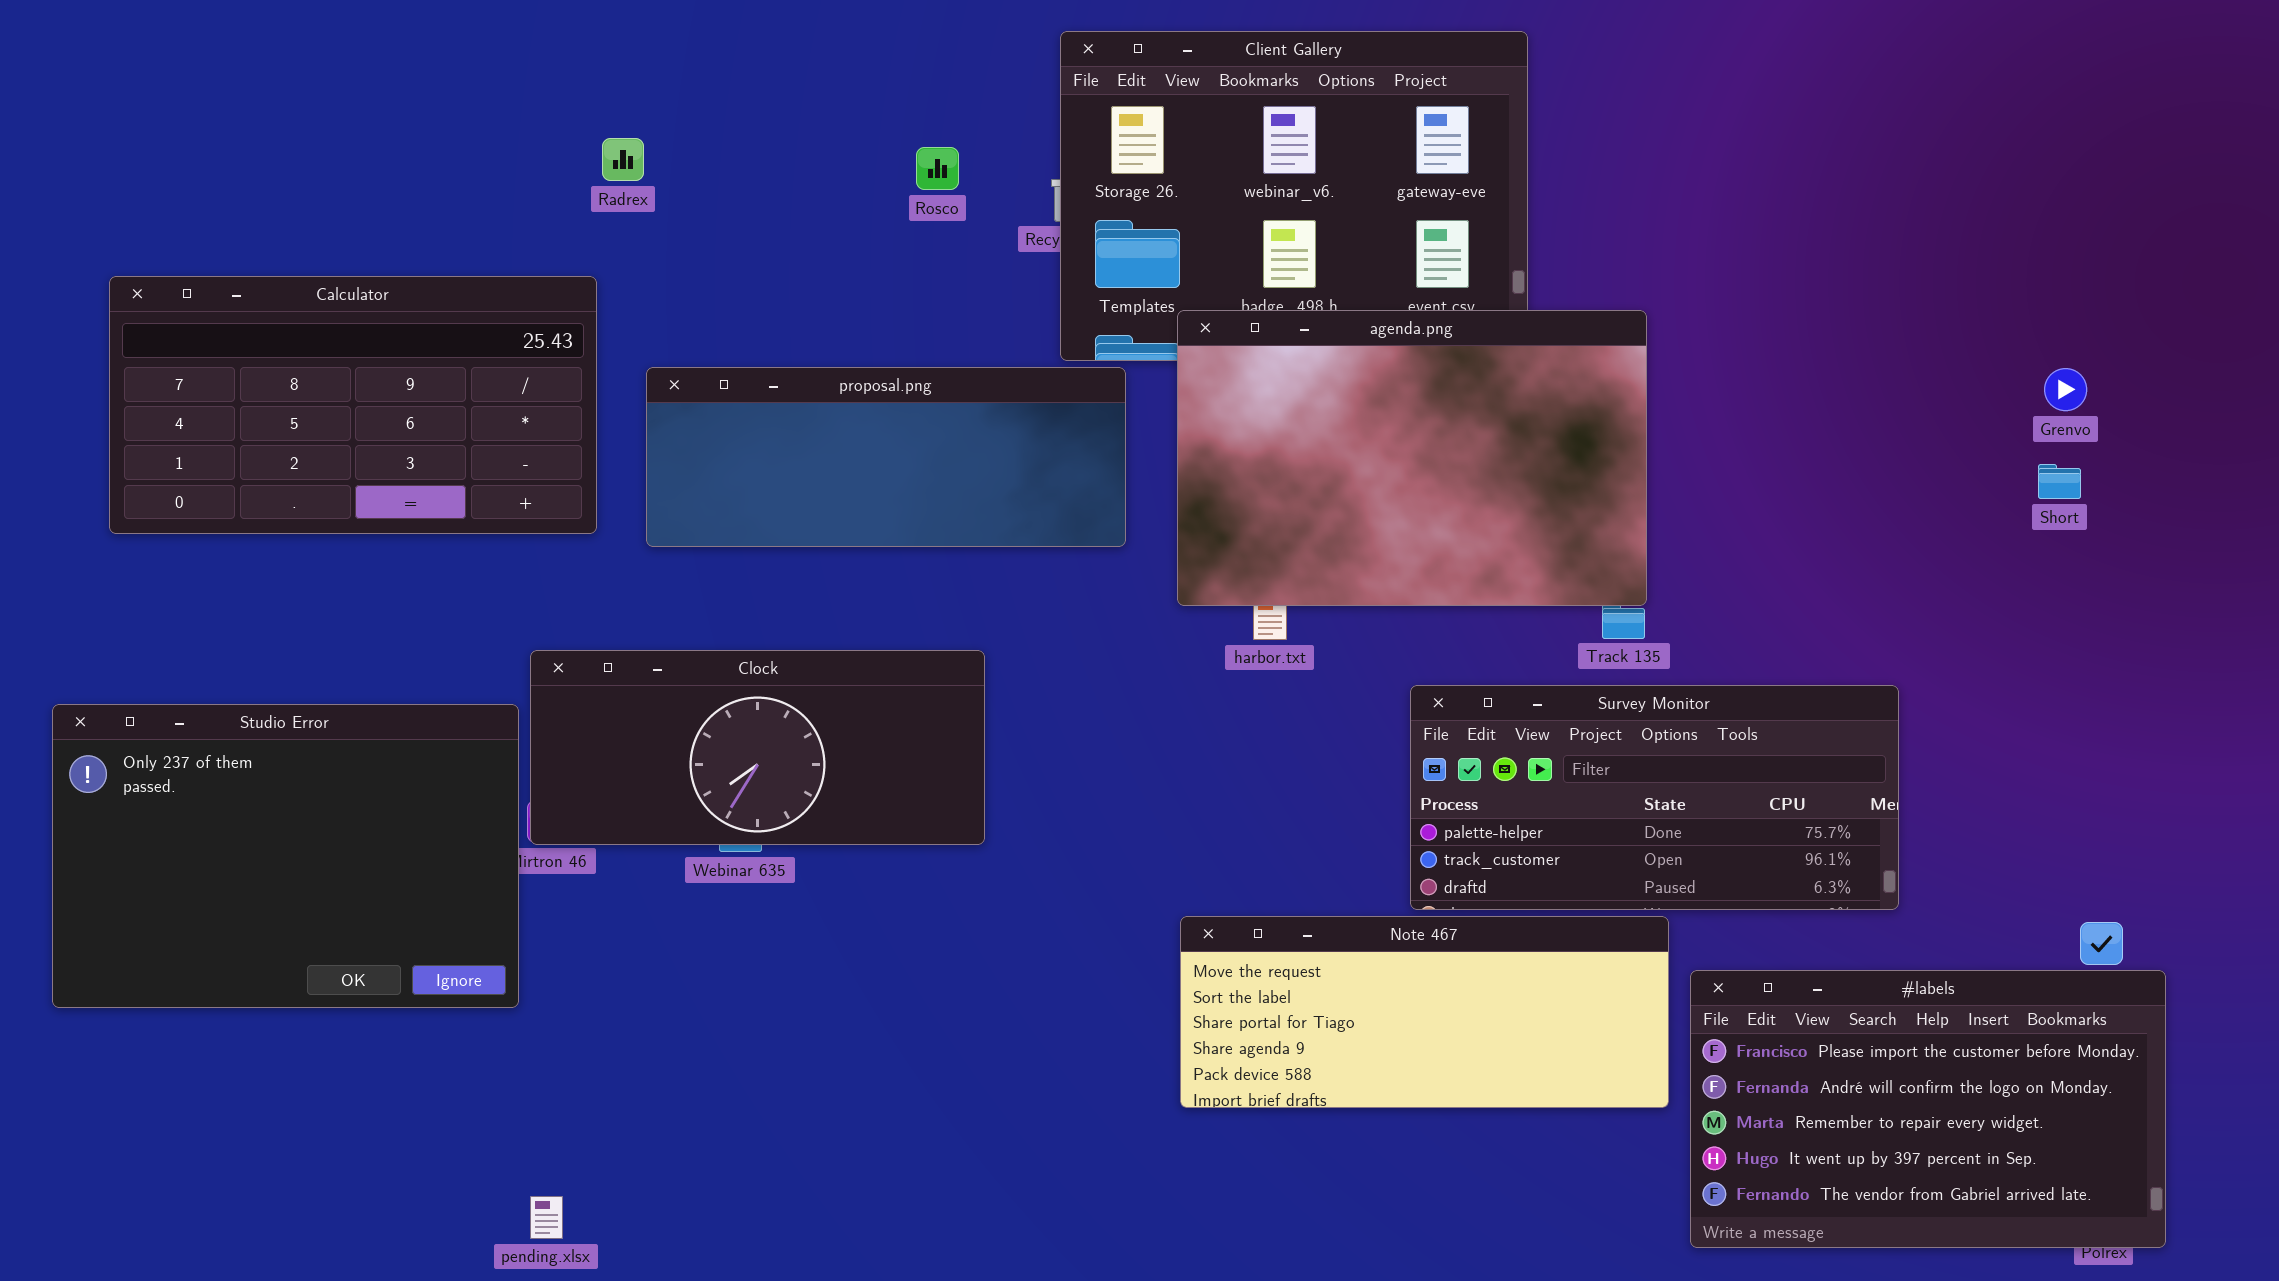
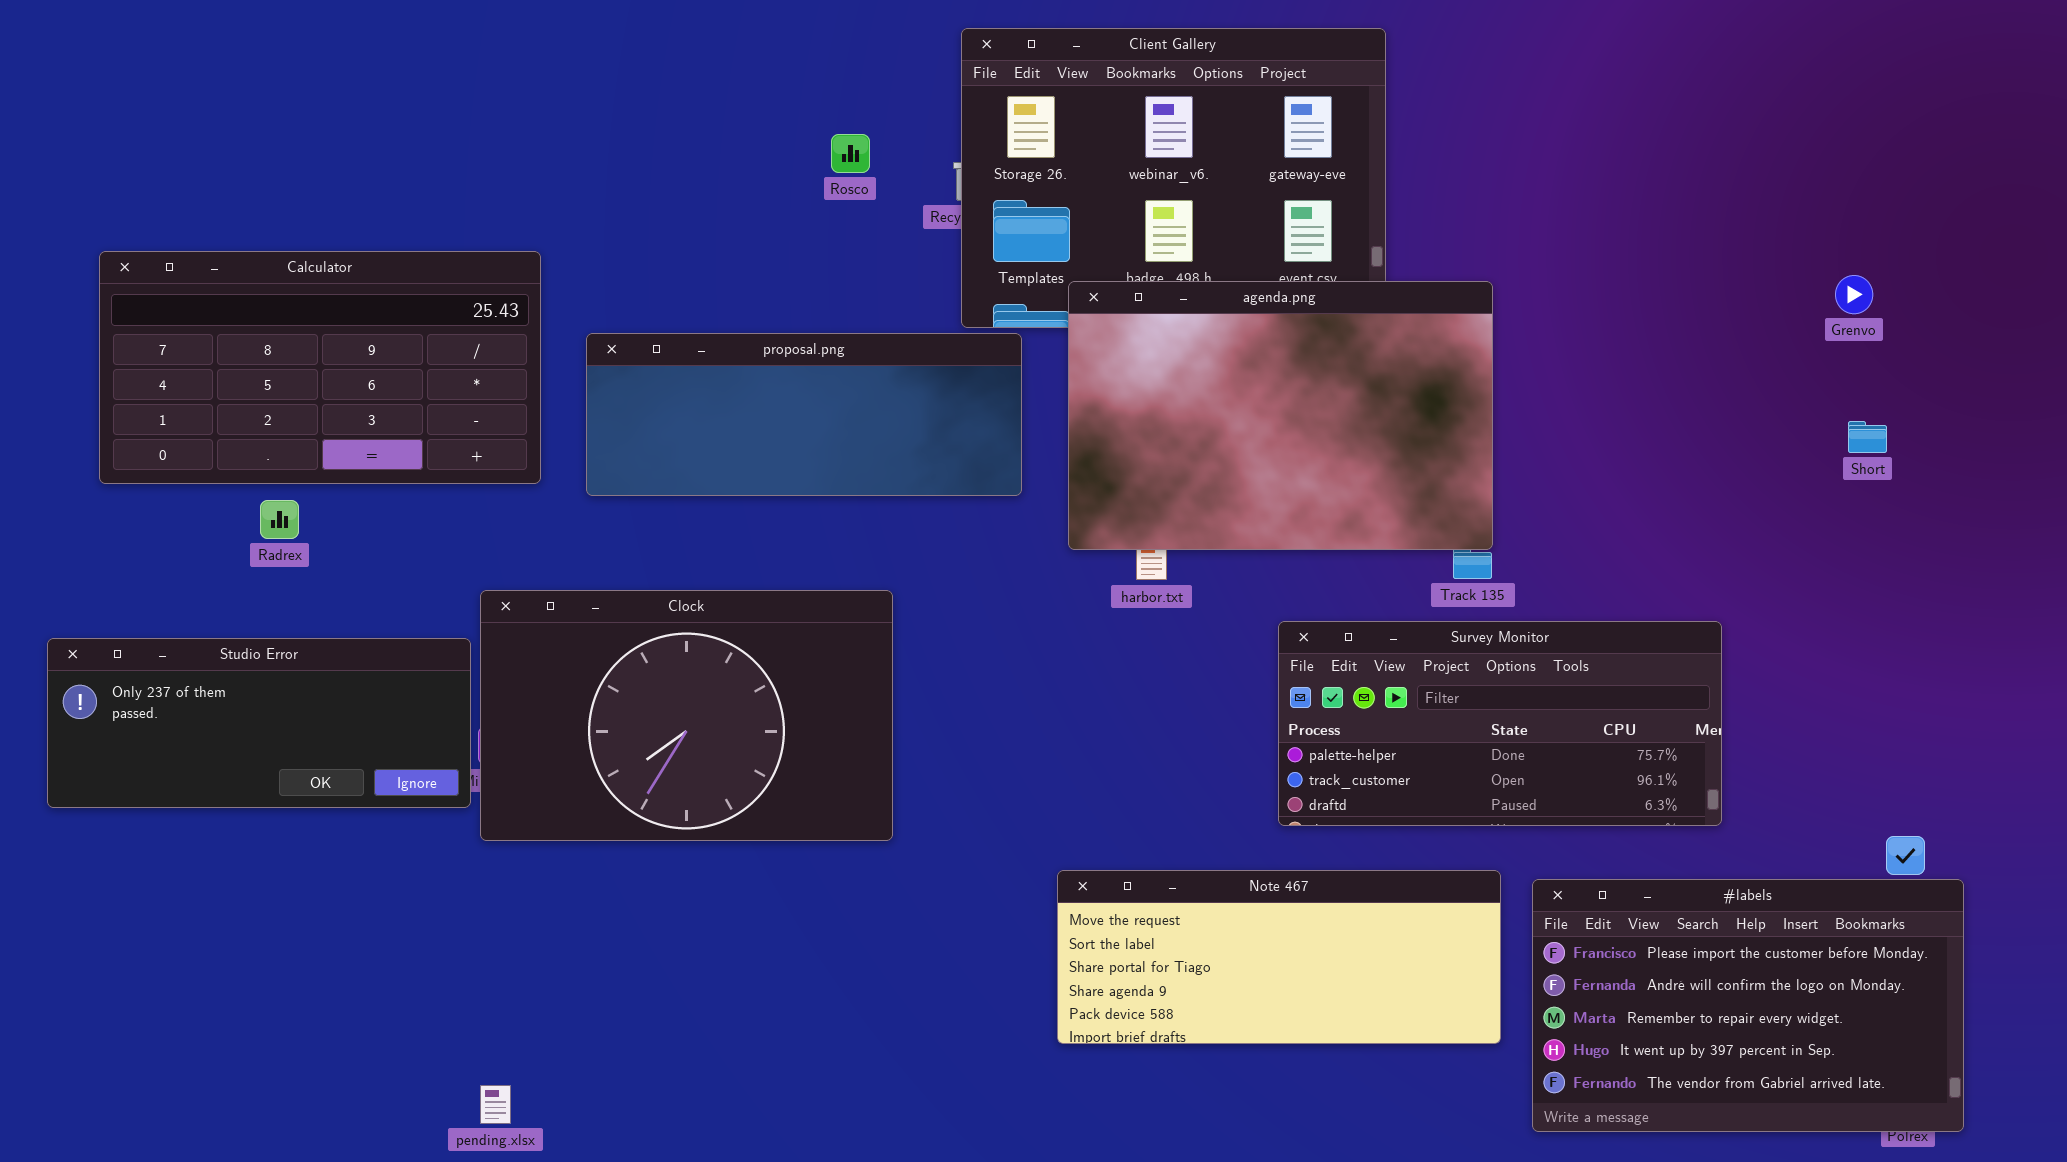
Radrex: [602,138,644,181] -> [260,500,299,539], moved
Grenvo: [2044,368,2087,411] -> [1835,275,1873,314], moved
Clock: [530,650,985,845] -> [480,590,893,841], resized
Studio Error: [52,704,519,1008] -> [47,638,471,808], resized
Note 467: [1180,916,1669,1108] -> [1057,870,1501,1044], moved

